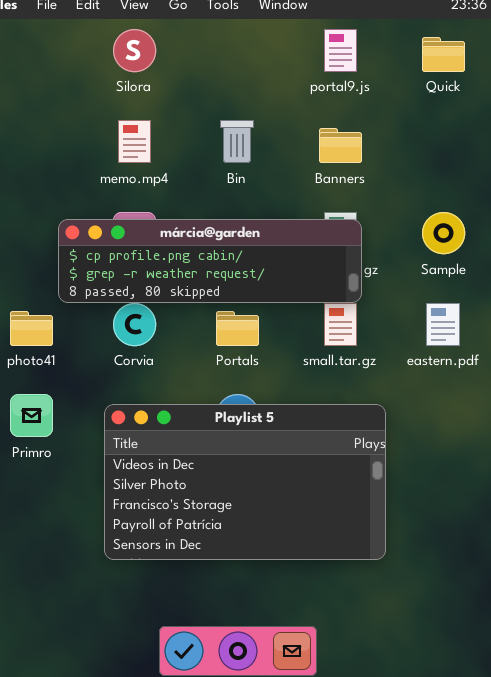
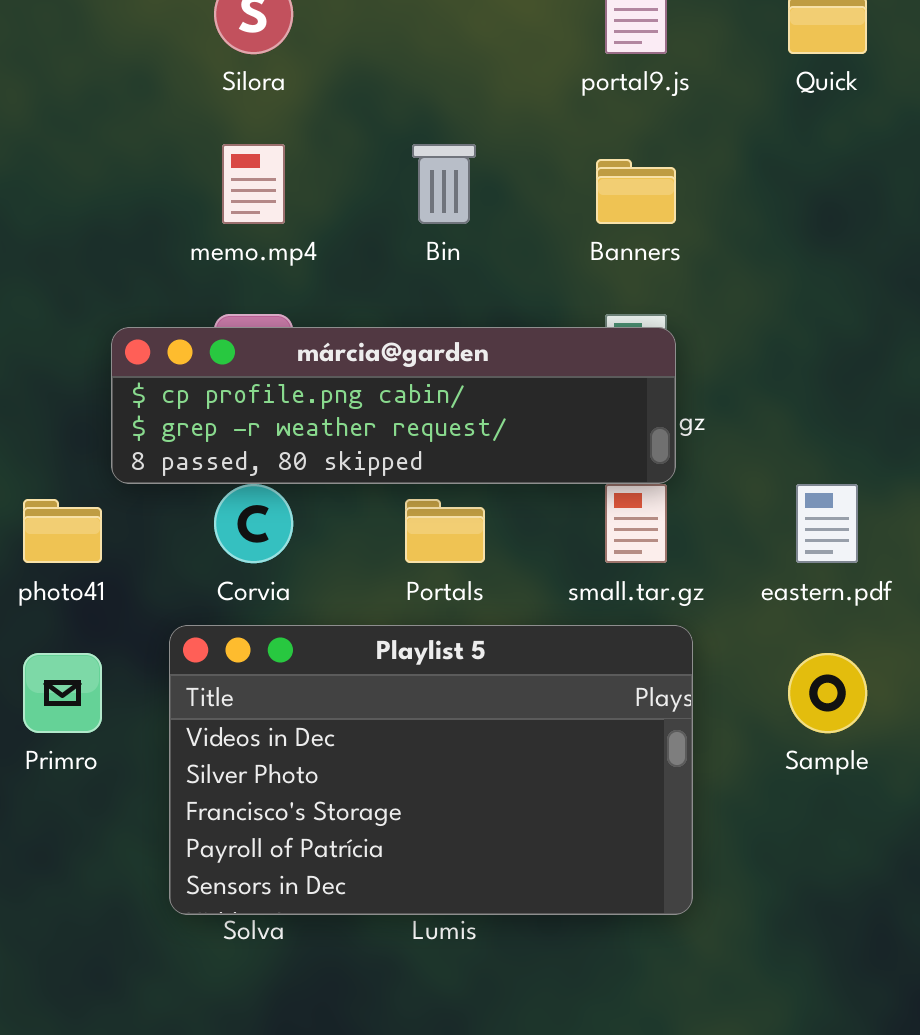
Sample: [422,212,465,254] -> [788,653,867,733], moved
Playlist 5: [104,404,386,560] -> [169,625,693,915], moved

